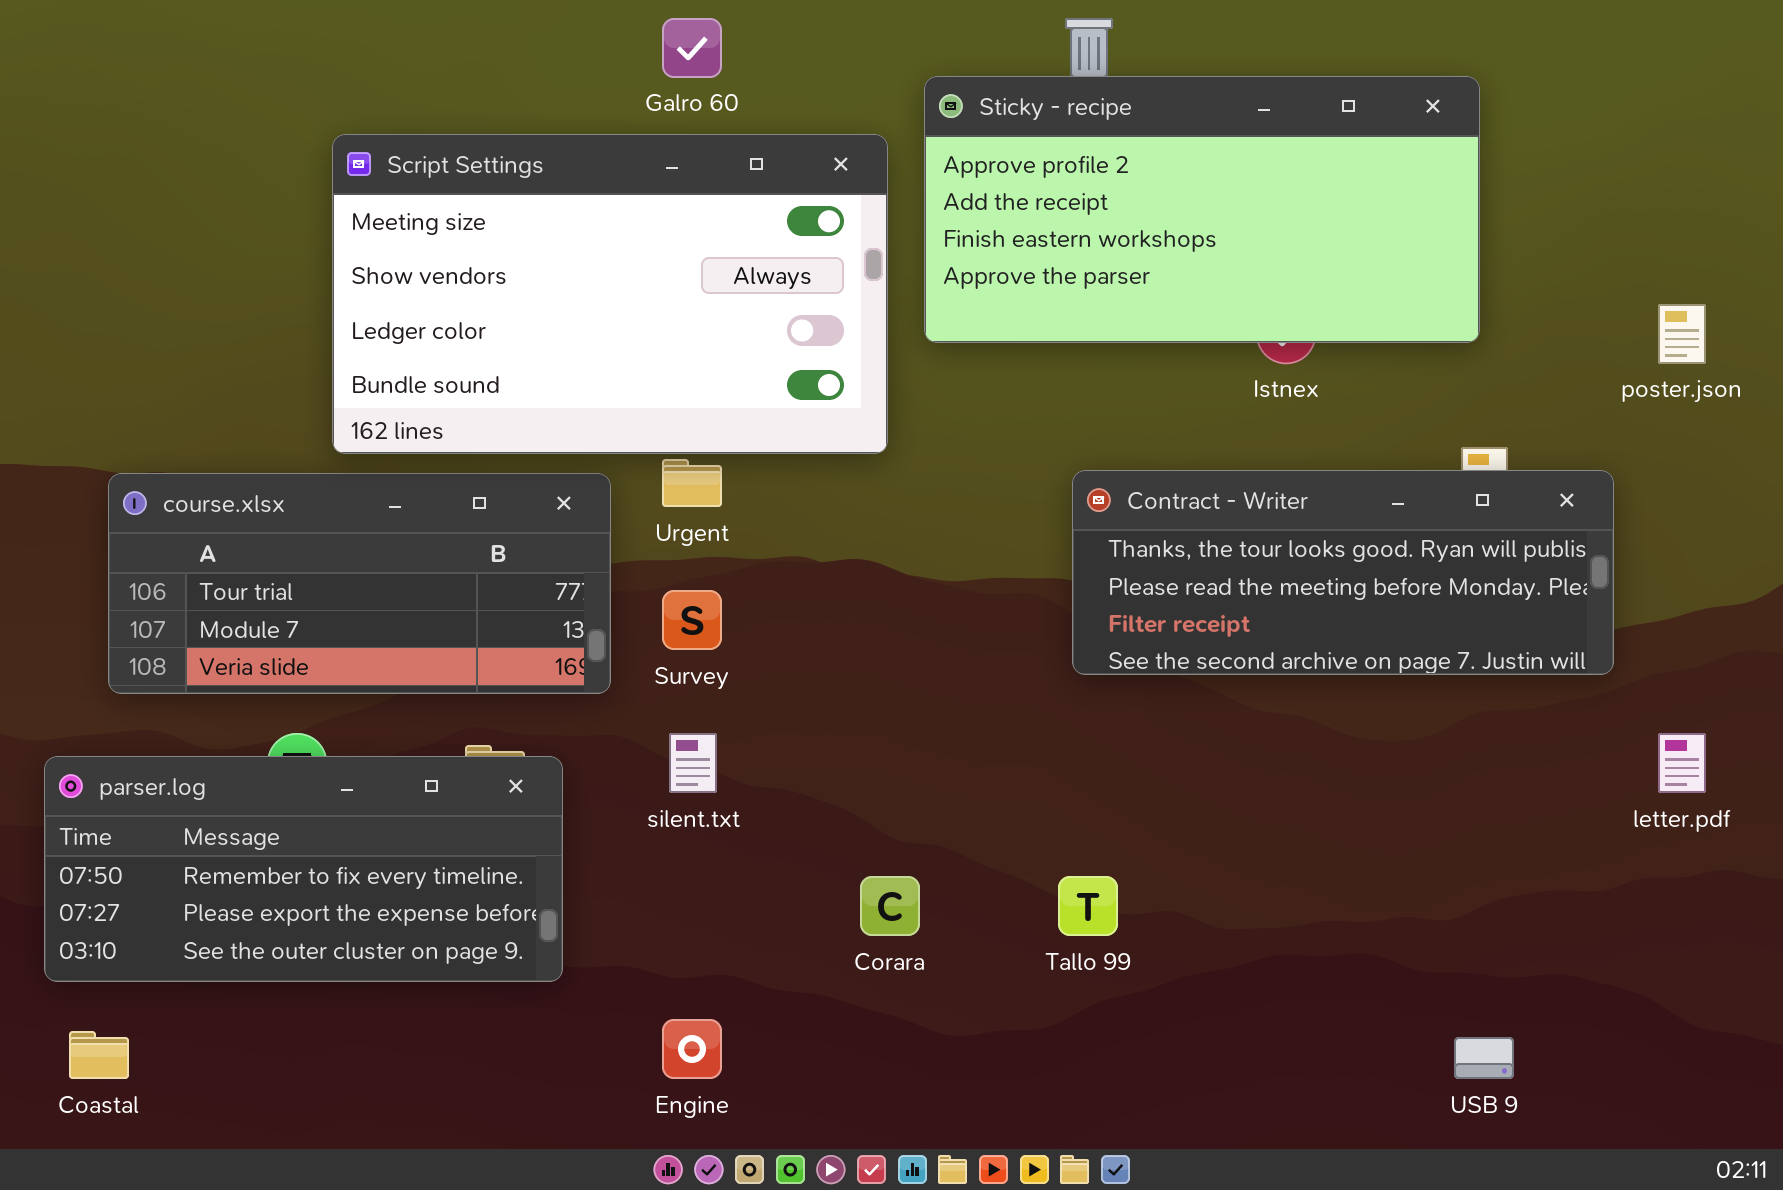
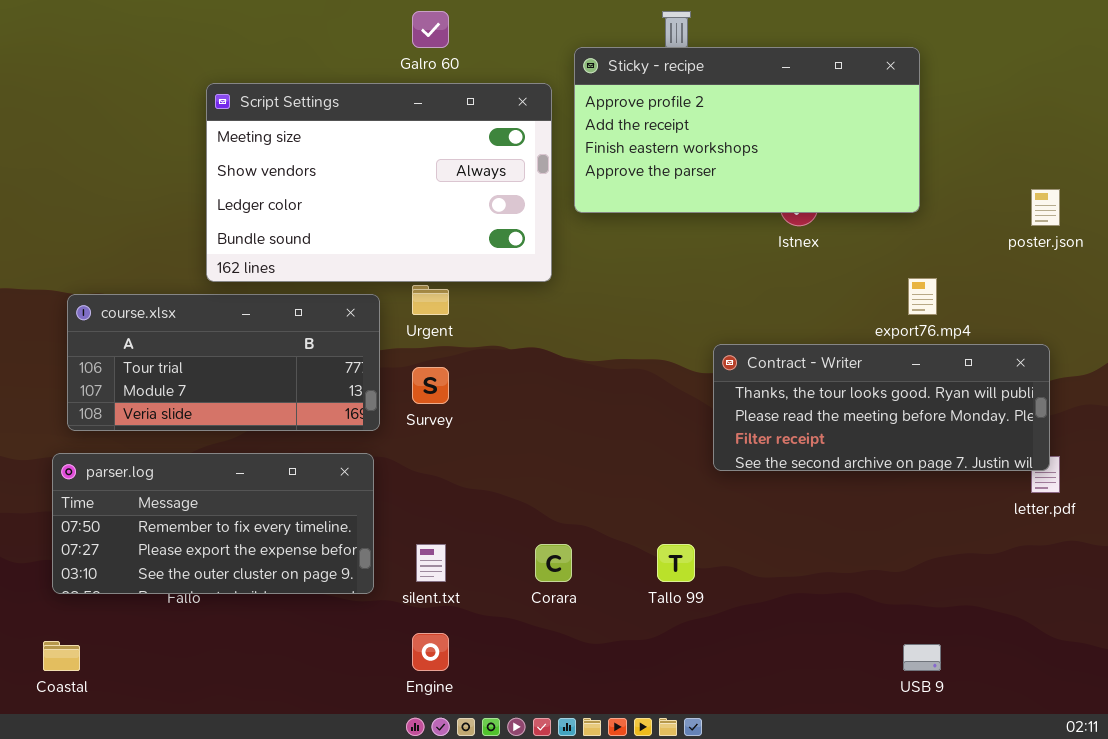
Contract - Writer: [1072,470,1614,675] -> [713,344,1050,471], moved
silent.txt: [669,733,717,793] -> [416,544,446,582], moved
parser.log: [44,756,563,982] -> [52,453,374,594], moved

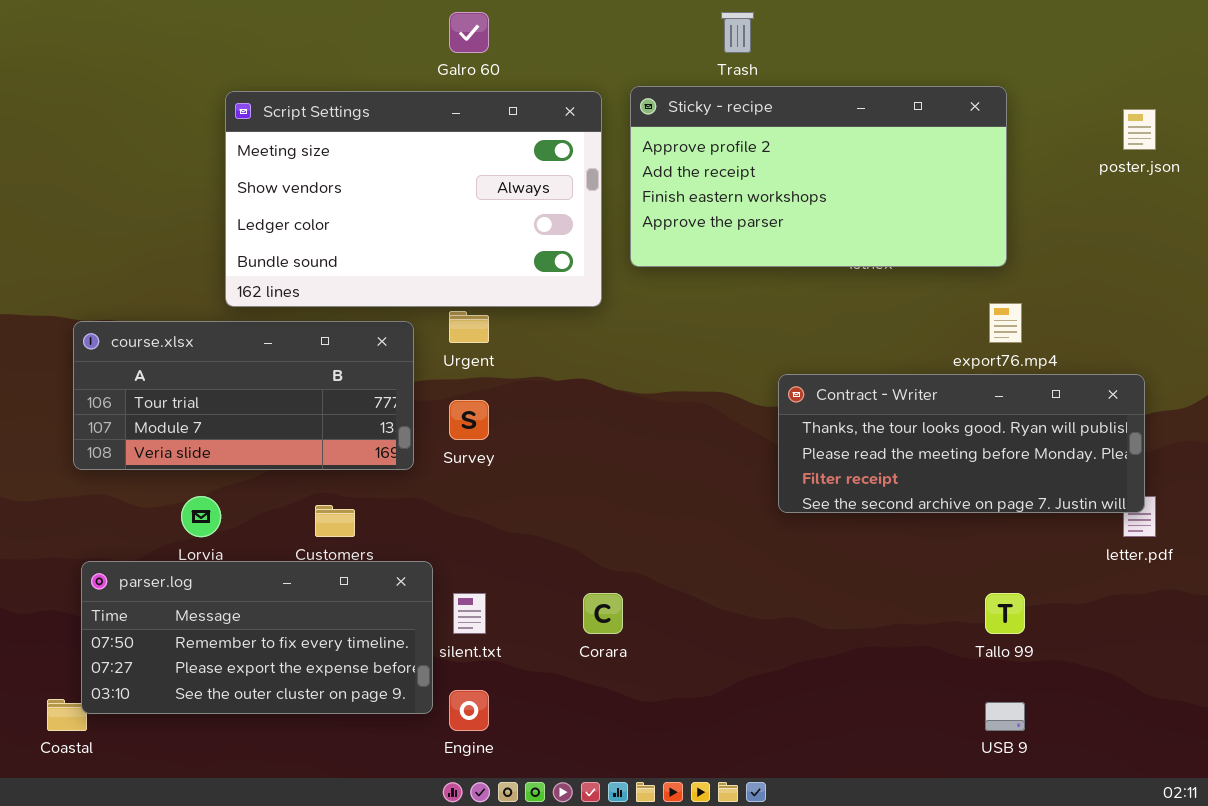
Sticky - recipe: [574,47,920,213] -> [630,86,1007,267], moved
poster.json: [1031,189,1060,226] -> [1123,109,1156,150], moved
parser.log: [52,453,374,594] -> [81,561,433,714], moved
Tallo 99: [657,544,695,582] -> [985,593,1025,634], moved

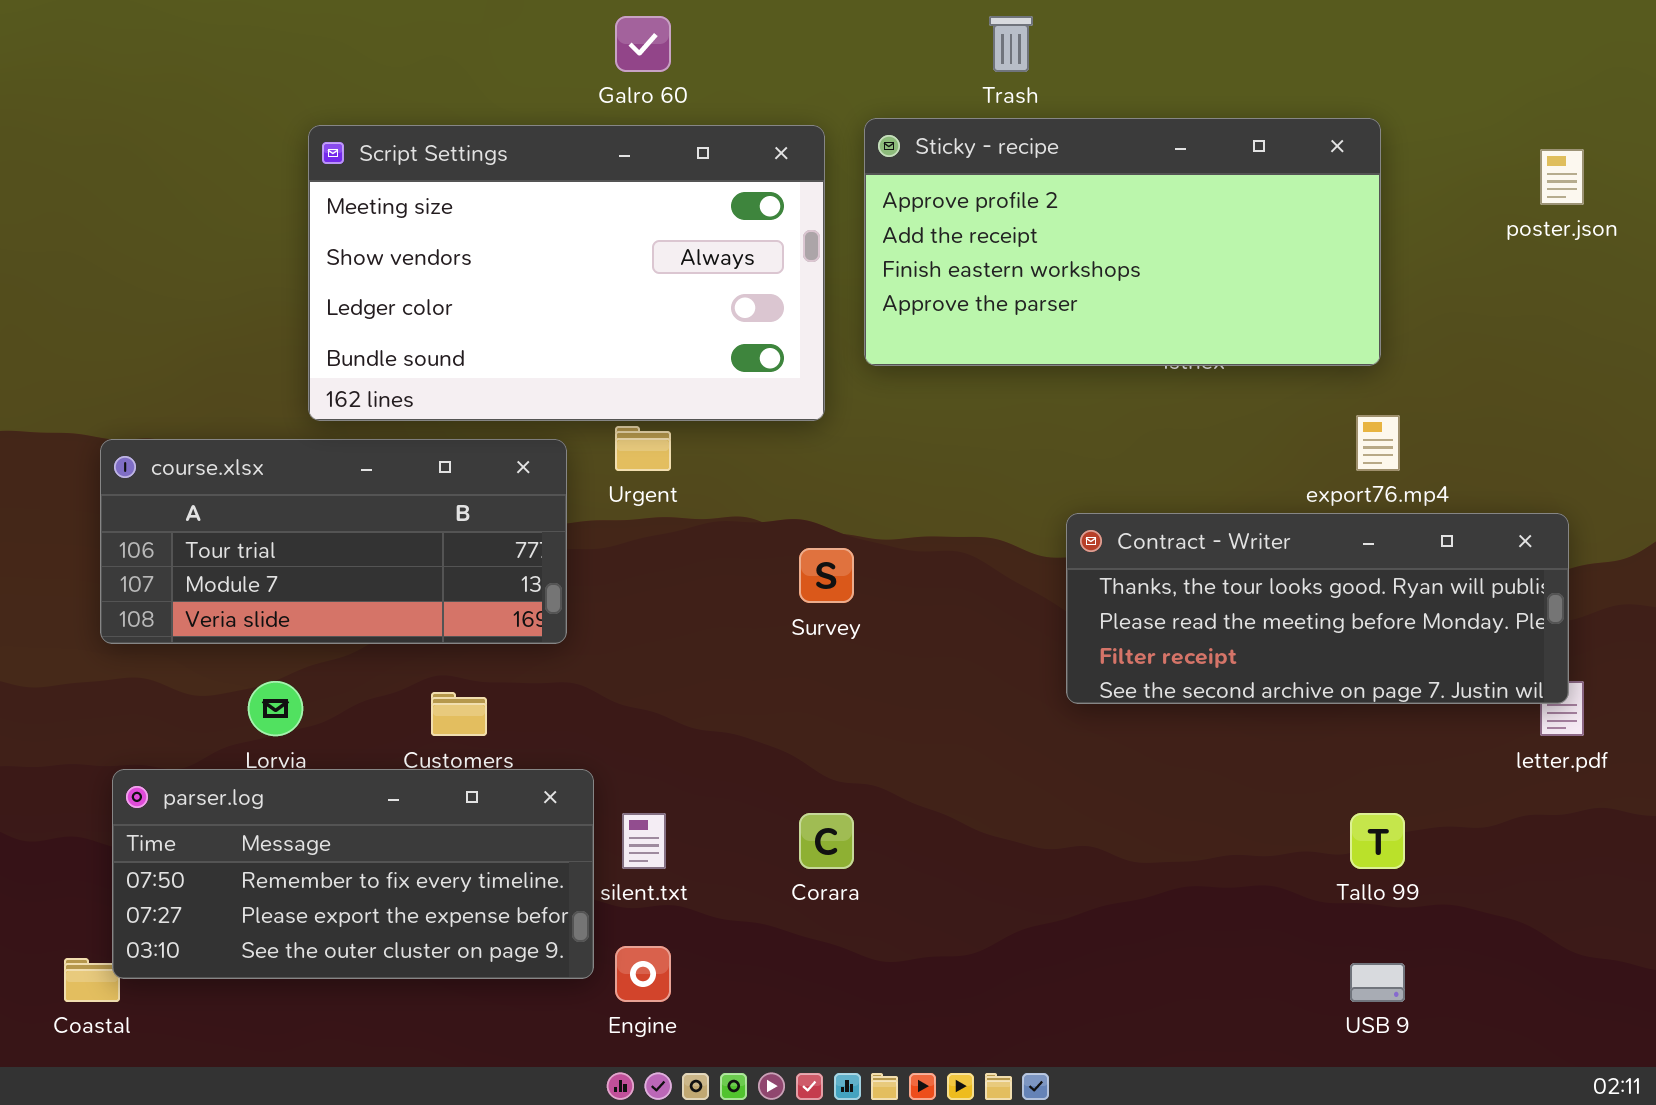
Survey: [449,400,489,440] -> [799,548,854,603], moved

